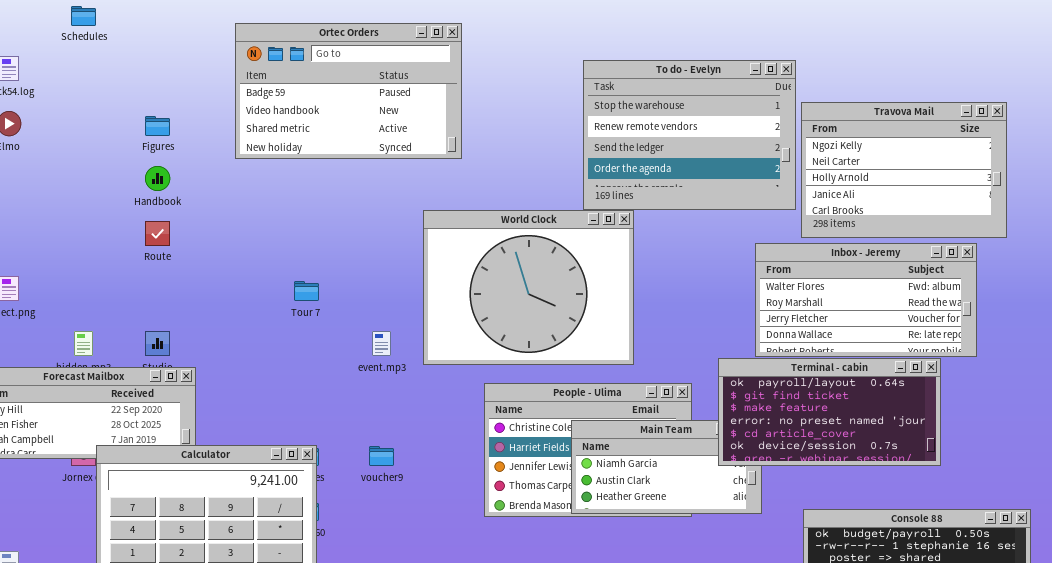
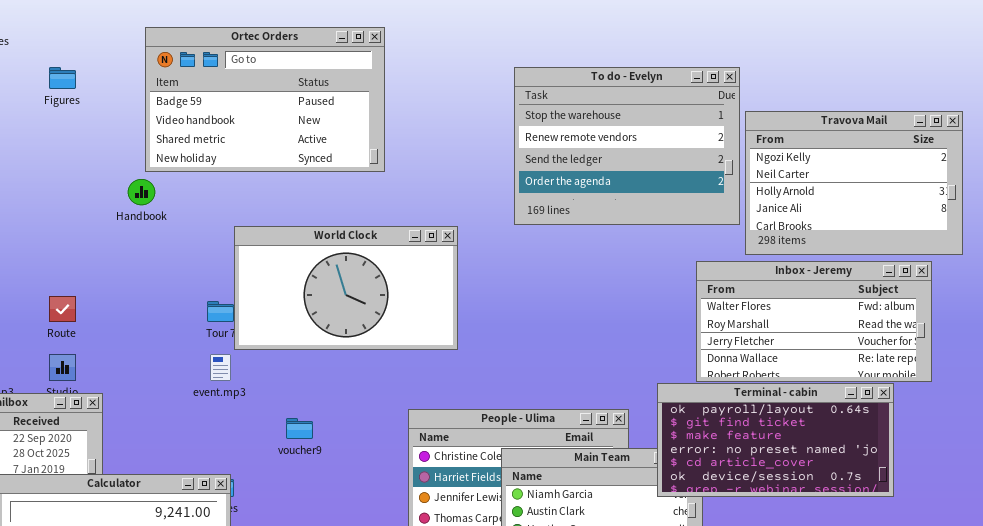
Figures: [145,116,170,136] -> [49,67,76,89], moved
Handbook: [145,166,170,191] -> [128,179,155,205], moved
World Clock: [423,210,634,365] -> [234,226,458,350], moved, resized
Route: [145,221,170,246] -> [49,296,76,322], moved
event.mp3: [372,331,391,356] -> [210,354,231,381], moved
voucher9: [369,446,394,466] -> [286,418,313,439], moved

